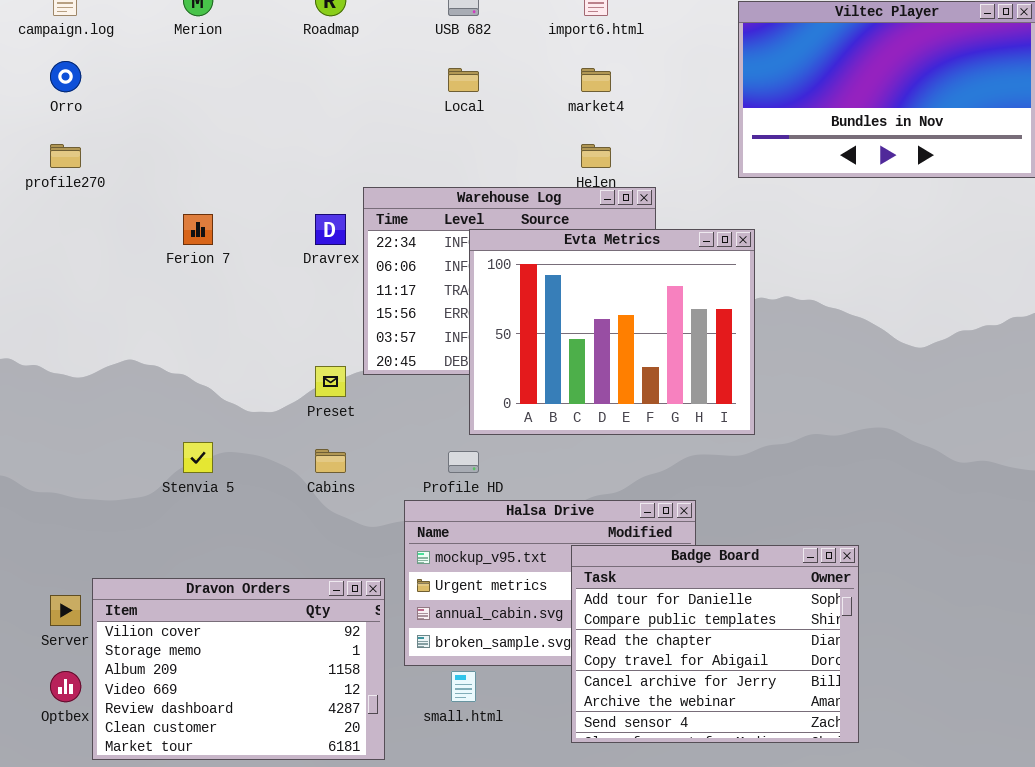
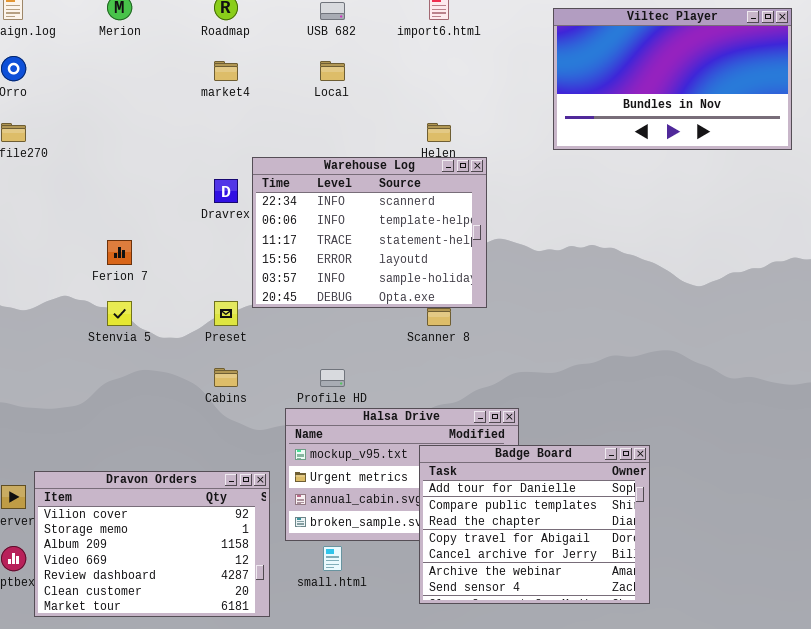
market4: [581,68,611,92] -> [214,61,238,81], moved
Ferion 7: [183,214,213,245] -> [107,240,132,265], moved
Evta Metrics: [469,229,755,435] -> none, closed
Stenvia 5: [183,442,213,473] -> [107,301,132,326], moved

